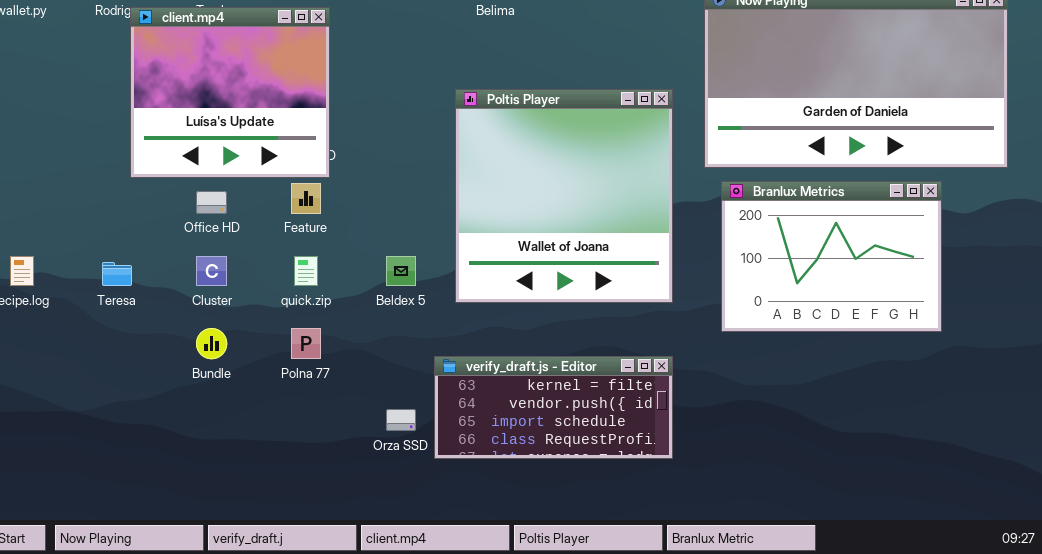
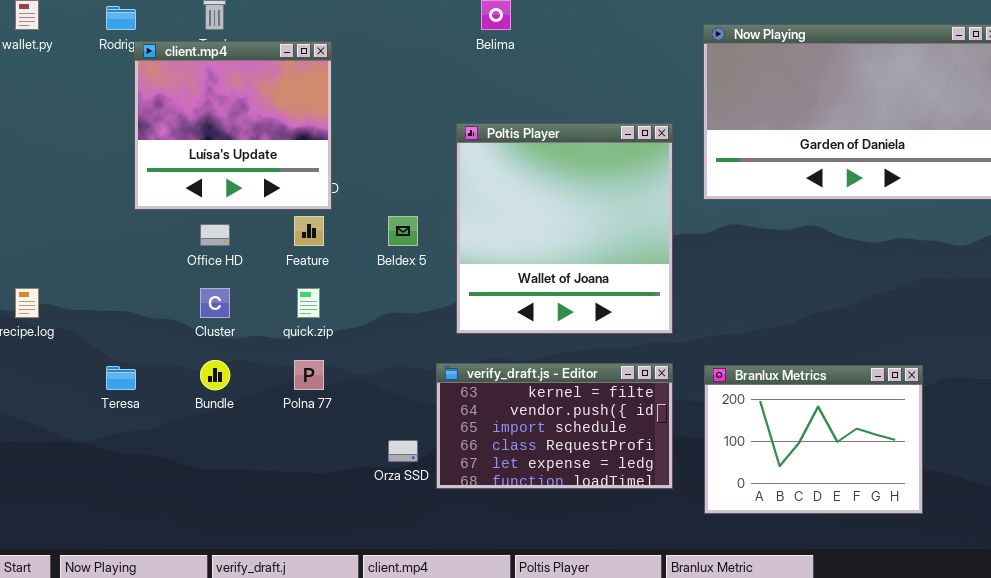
Branlux Metrics: [721,181,942,332] -> [704,365,923,514], moved
Beldex 5: [386,256,416,286] -> [388,216,418,246], moved
Teresa: [102,262,132,286] -> [106,366,136,390], moved
verify_draft.js - Editor: [434,356,673,459] -> [436,363,673,489], resized

